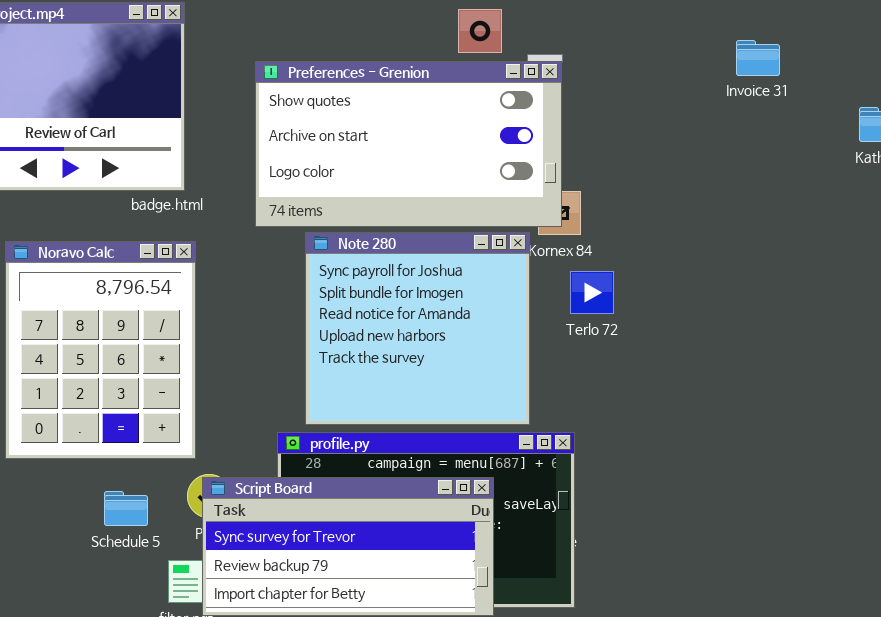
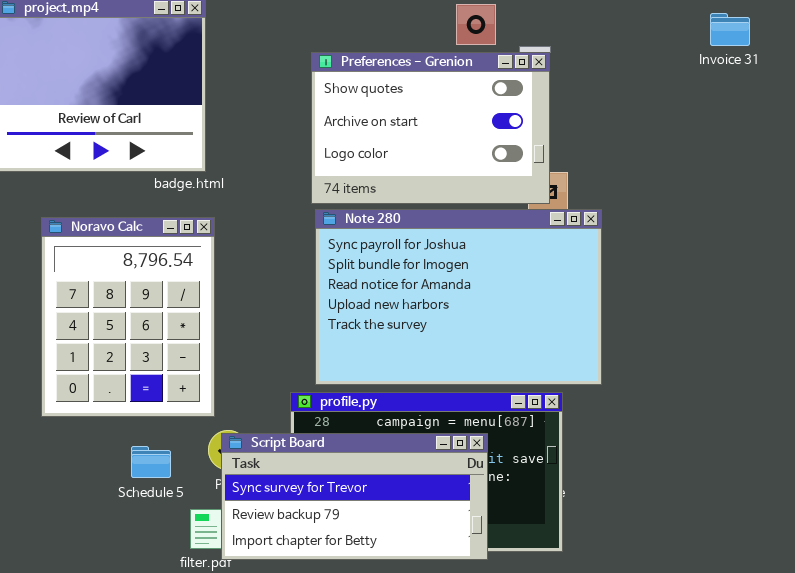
Invoice 31: [736,40,780,76] -> [710,13,750,46], moved
Preferences - Grenion: [255,61,562,227] -> [311,52,550,204], resized
Note 280: [305,232,530,425] -> [315,209,602,385], resized

